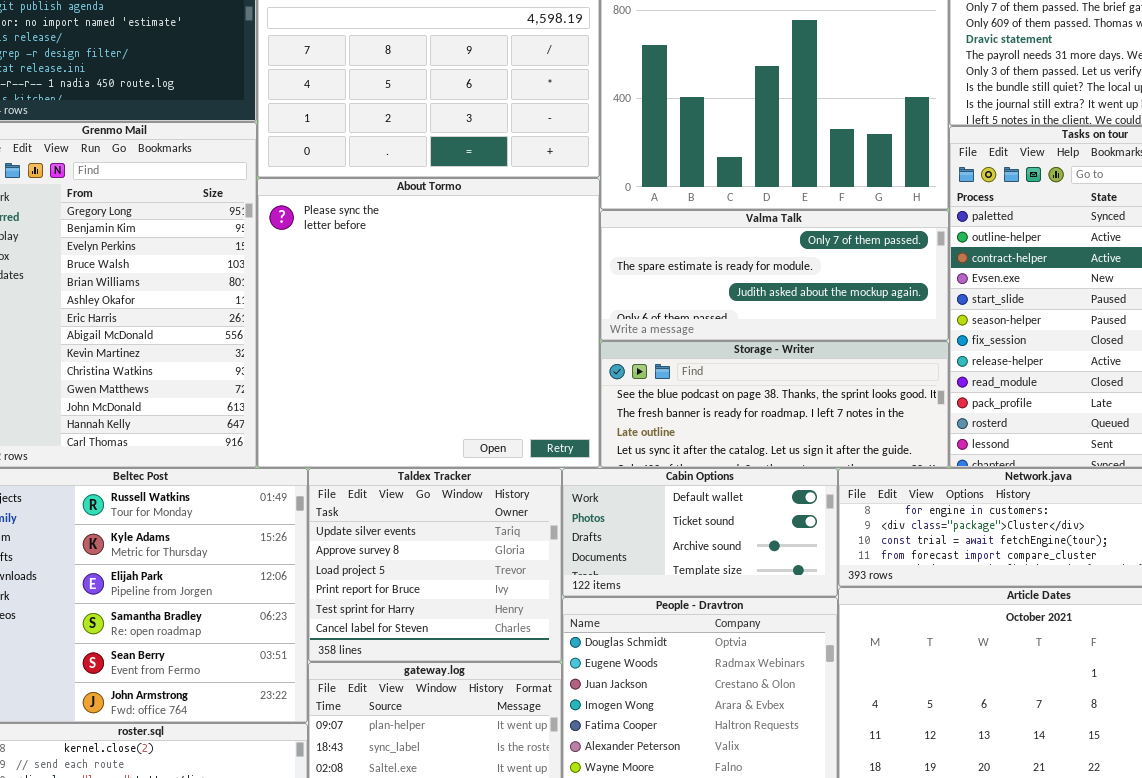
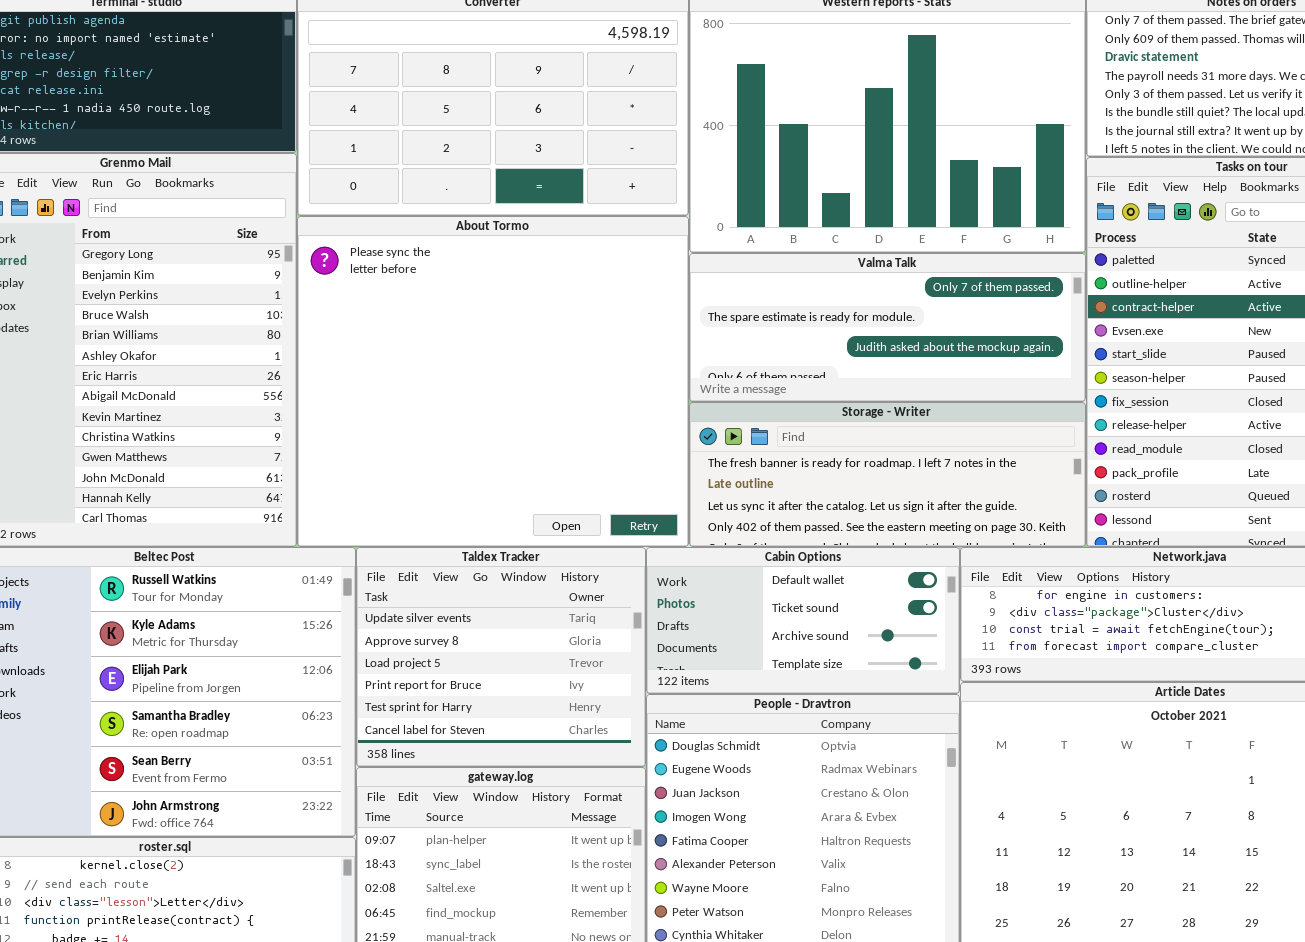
Storage - Writer: [600,341,949,468] -> [689,402,1086,547], scrolled down 1 row

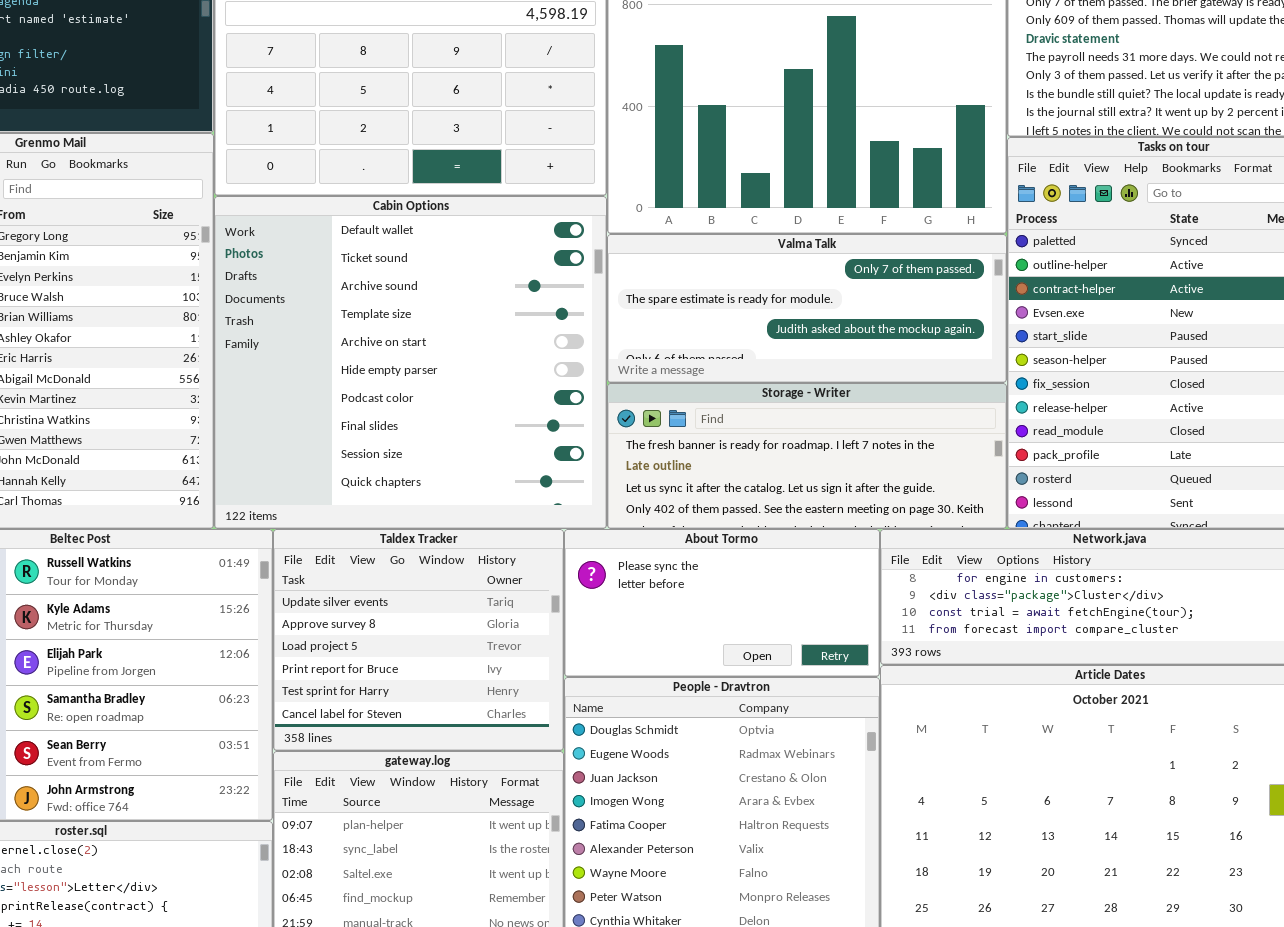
About Tormo: [297,216,689,547] -> [564,529,880,677], moved, resized
Cabin Options: [646,547,960,694] -> [214,196,607,529], moved, resized

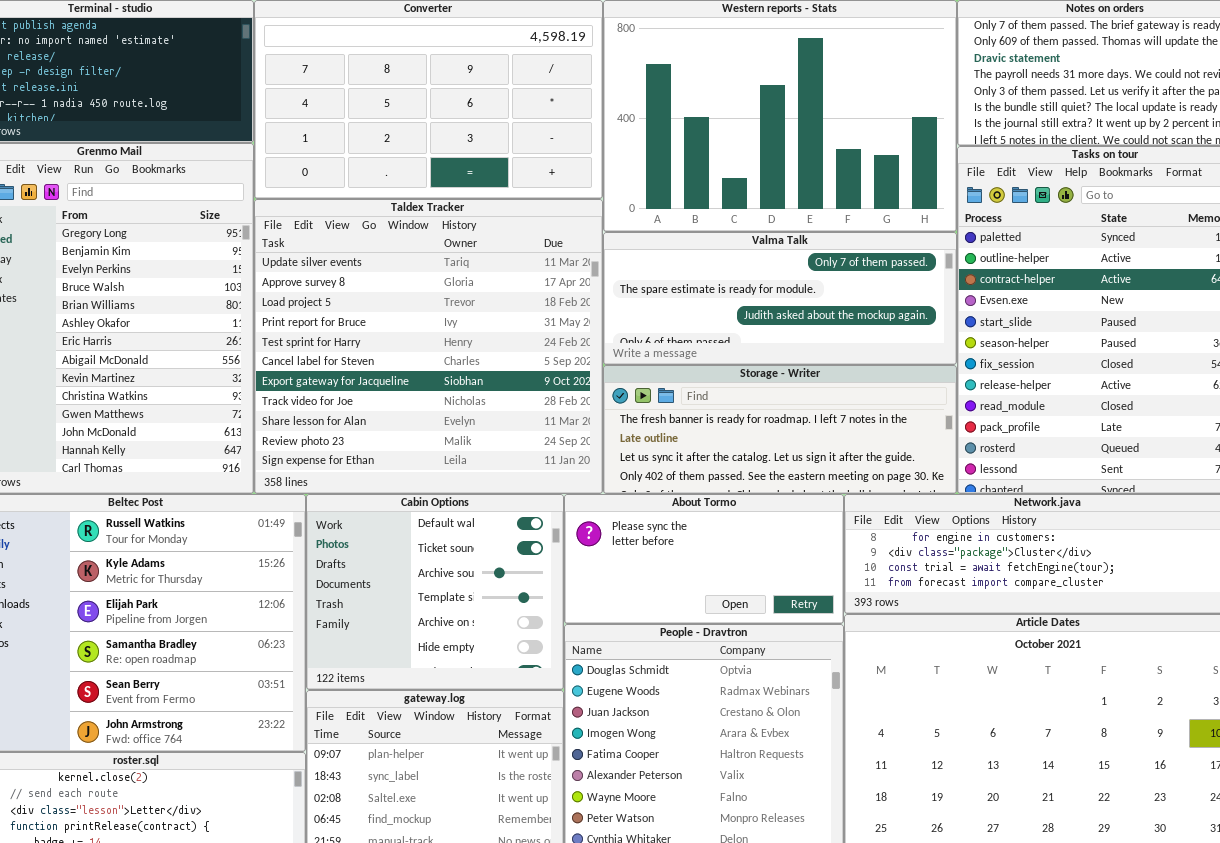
Cabin Options: [214,196,607,529] -> [306,494,564,690], moved, resized
Taldex Tracker: [273,529,564,751] -> [254,199,603,494], moved, resized

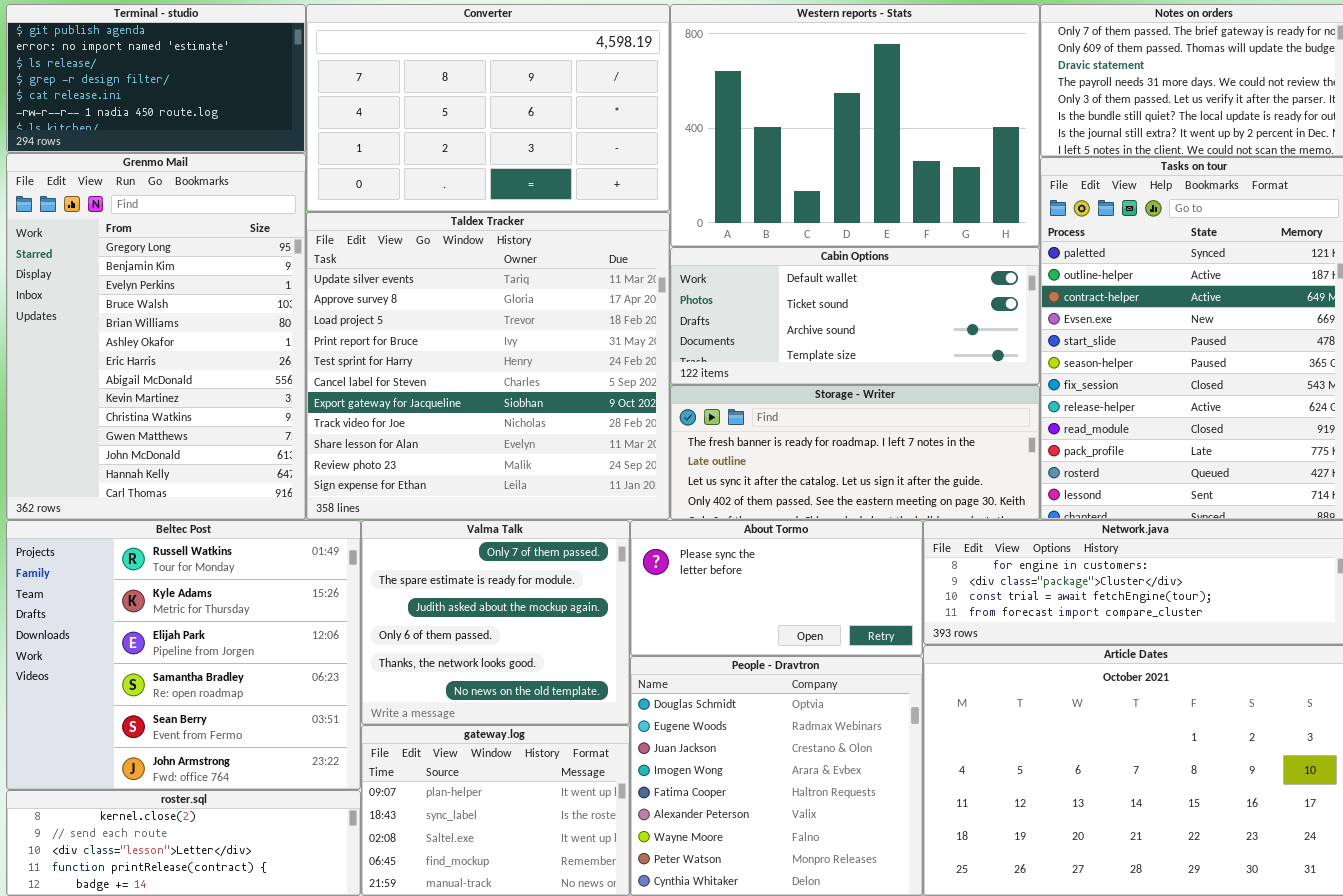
Valma Talk: [603,232,957,365] -> [361,520,630,725], moved, resized
Cabin Options: [306,494,564,690] -> [670,247,1040,385], moved, resized

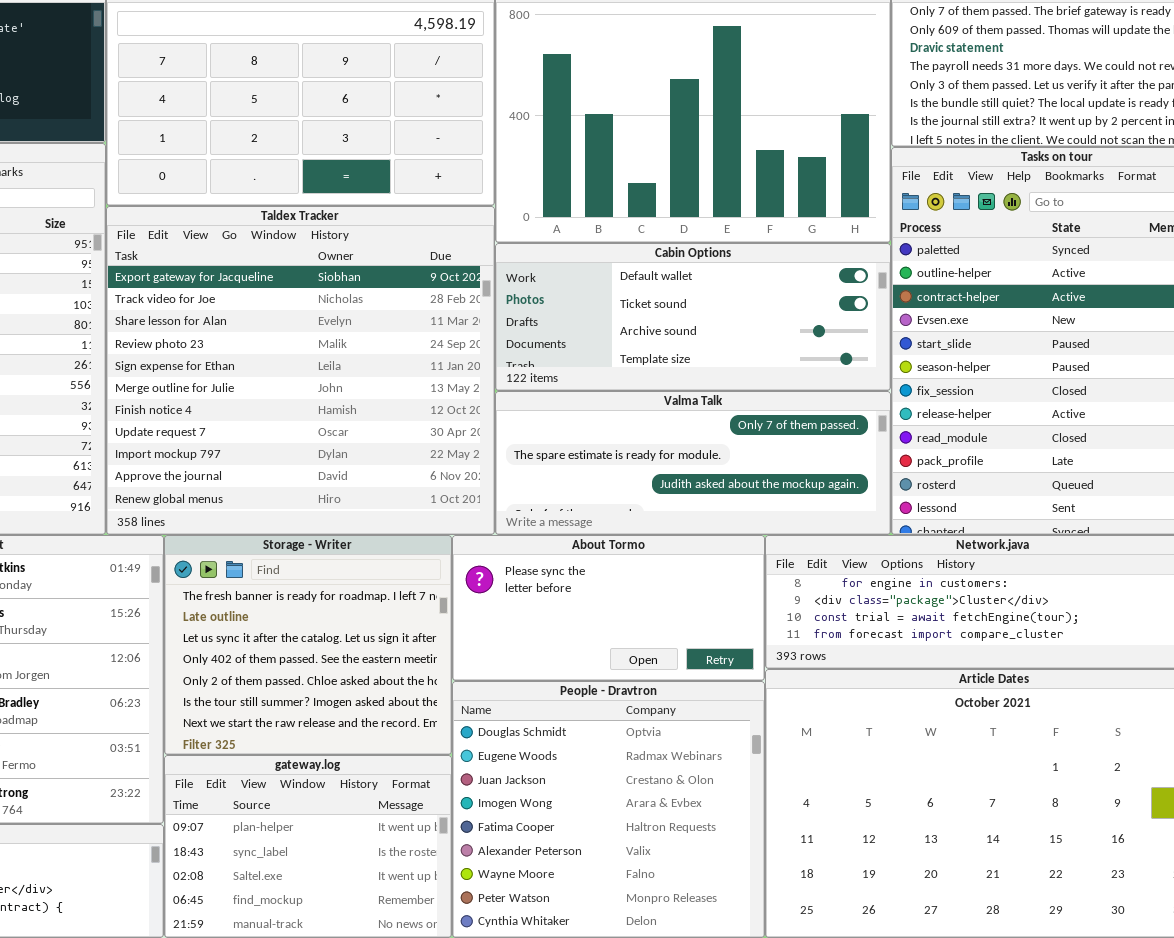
Taldex Tracker: [306,212,670,520] -> [106,206,495,535], scrolled down 6 rows
Storage - Writer: [670,385,1040,520] -> [164,535,452,755], moved, resized
Valma Talk: [361,520,630,725] -> [495,391,891,535], moved, resized

